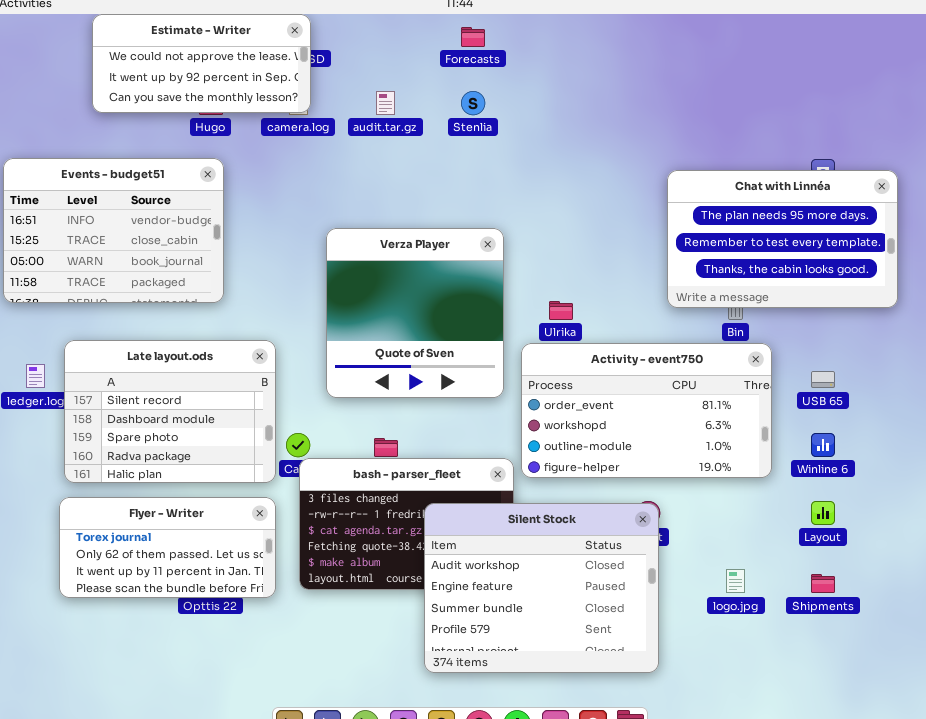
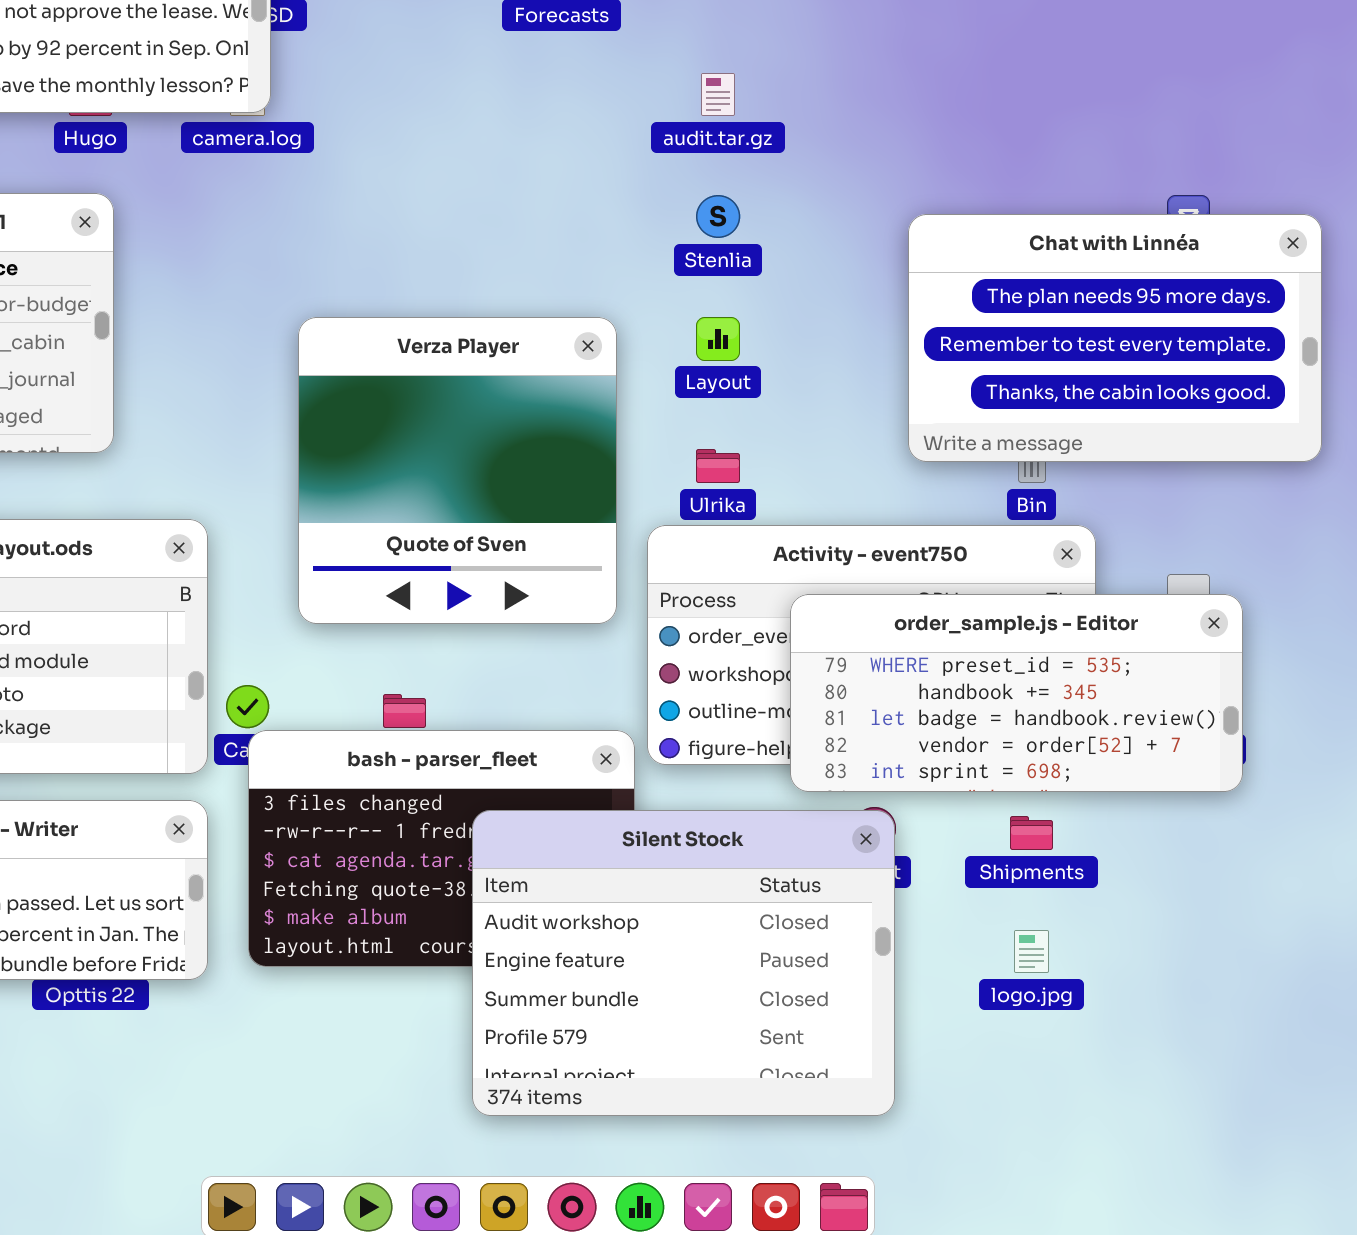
audit.tar.gz: [376,91,395,115] -> [701,73,735,116], moved
Stenlia: [461,91,485,115] -> [696,195,740,238], moved
order_sample.js - Editor: none -> [790,594,1243,792], opened
Layout: [811,501,835,525] -> [696,317,740,361], moved
Shipments: [811,574,835,593] -> [1010,816,1053,850], moved

